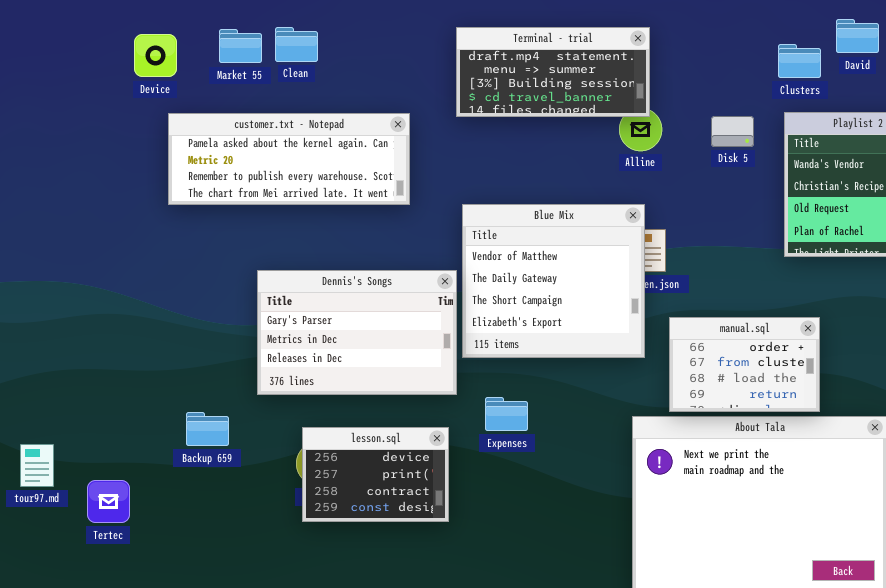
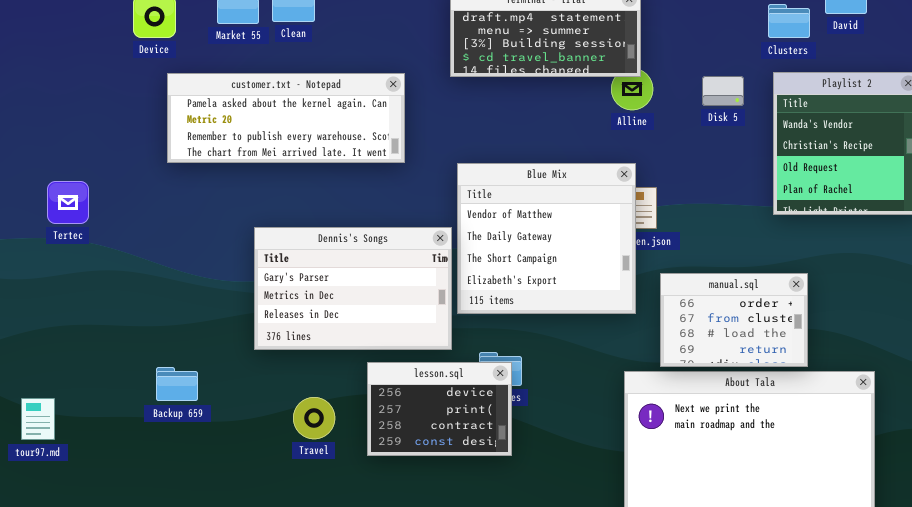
Backup 659: [186,412,229,446] -> [156,367,198,401], moved
lesson.sql: [302,427,449,522] -> [367,362,512,456], moved
Tertec: [87,480,130,523] -> [47,181,89,224], moved

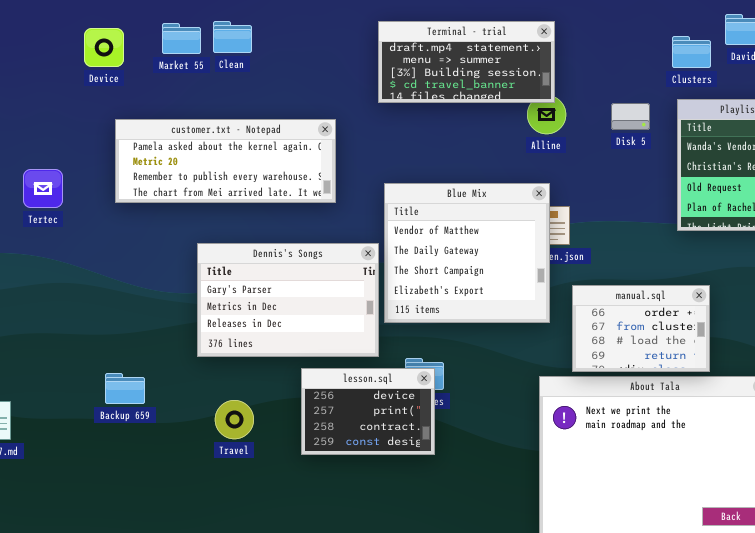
customer.txt - Notepad: [167,73,405,163] -> [115,119,336,203], moved
Tertec: [47,181,89,224] -> [23,169,63,208], moved
Travel: [293,397,335,439] -> [215,400,254,439], moved

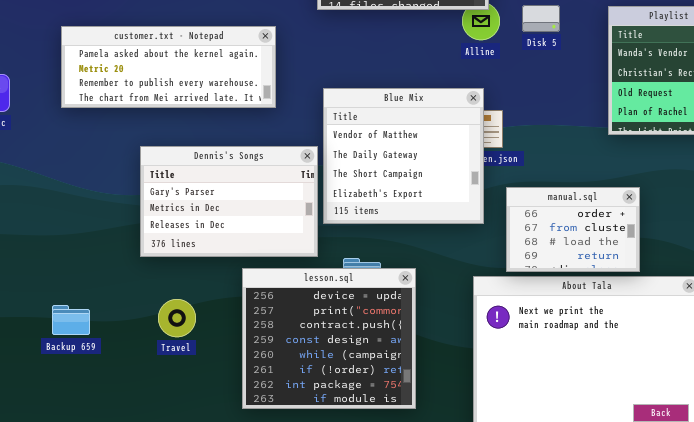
Disk 5: [611,103,650,130] -> [522,5,560,32], moved
lesson.sql: [301,368,435,455] -> [242,268,416,409], resized
Backup 659: [105,373,145,404] -> [52,305,90,335], moved

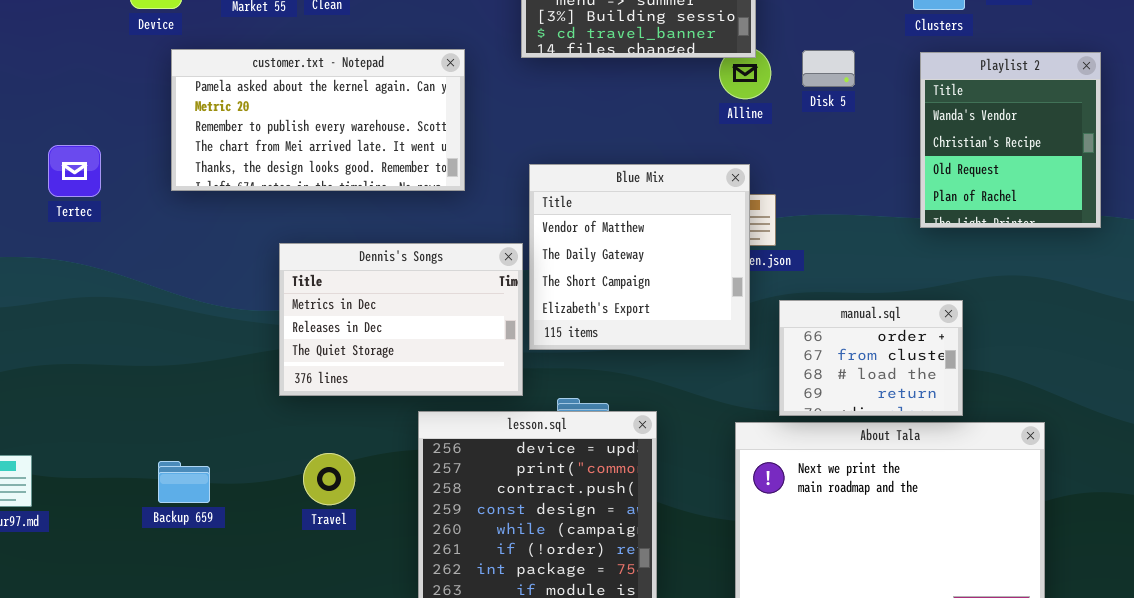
customer.txt - Notepad: [61,26,276,108] -> [171,49,465,191], resized
Dennis's Songs: [140,146,318,257] -> [279,243,523,396], scrolled down 1 row

